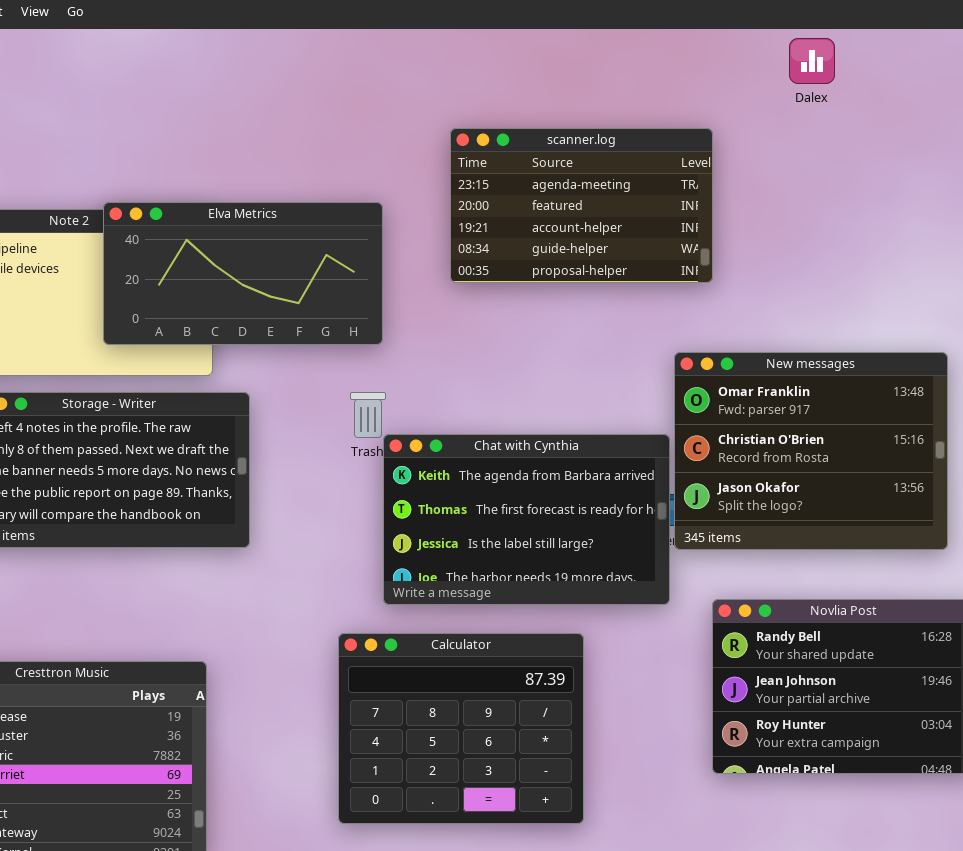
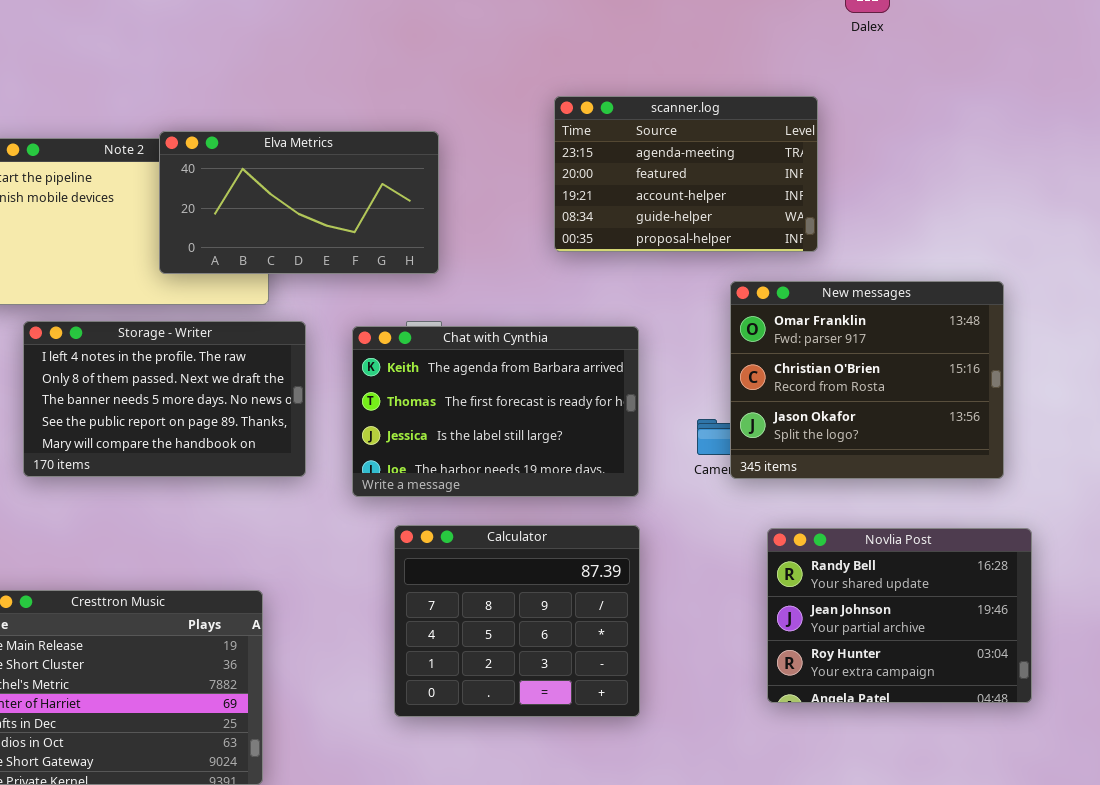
scanner.log: [450,128,713,283] -> [554,96,818,252], moved
Chat with Cynthia: [383,434,670,605] -> [352,326,639,497], moved
Calculator: [338,633,584,824] -> [394,525,640,717], moved

